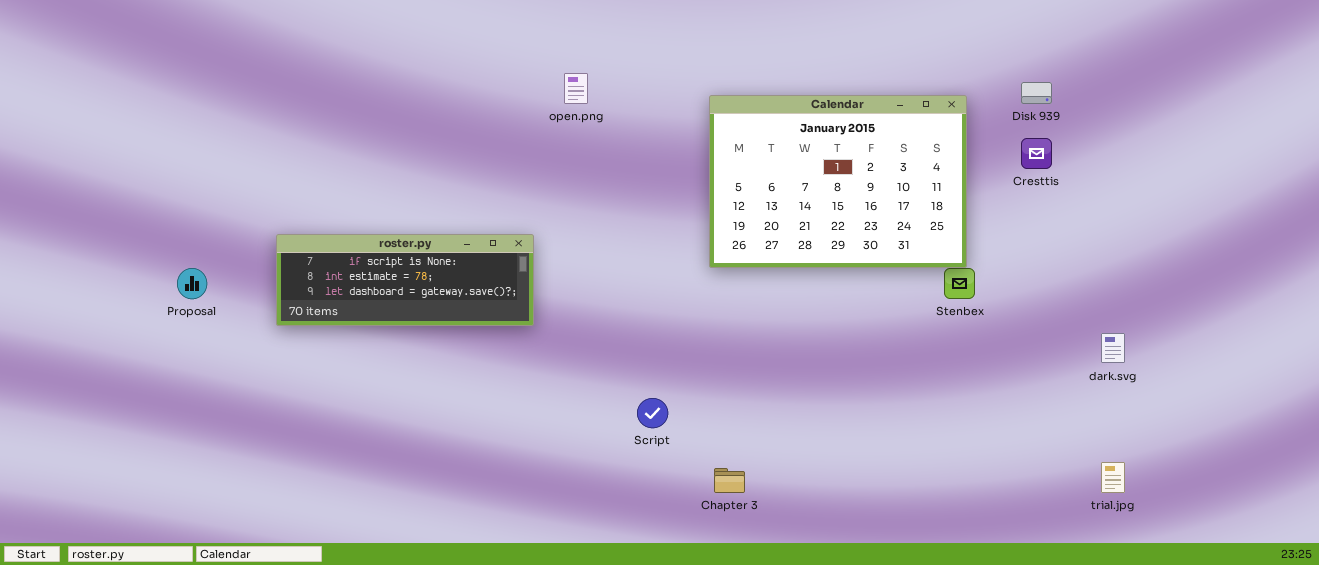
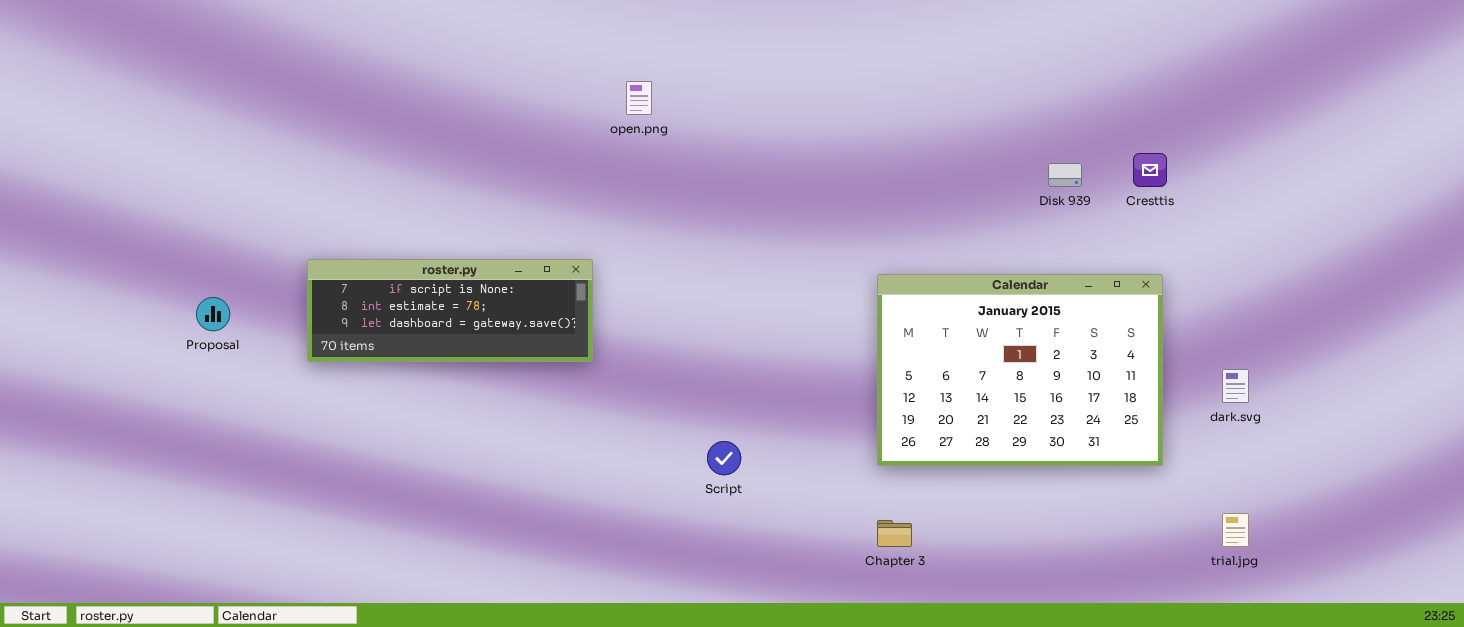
Disk 939: [1021,82,1052,104] -> [1048,163,1082,187], moved
Calendar: [709,95,967,268] -> [877,274,1163,466], moved
Chapter 3: [714,468,745,493] -> [877,520,912,547], moved

